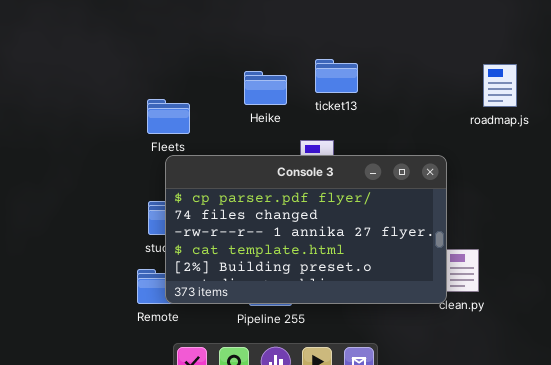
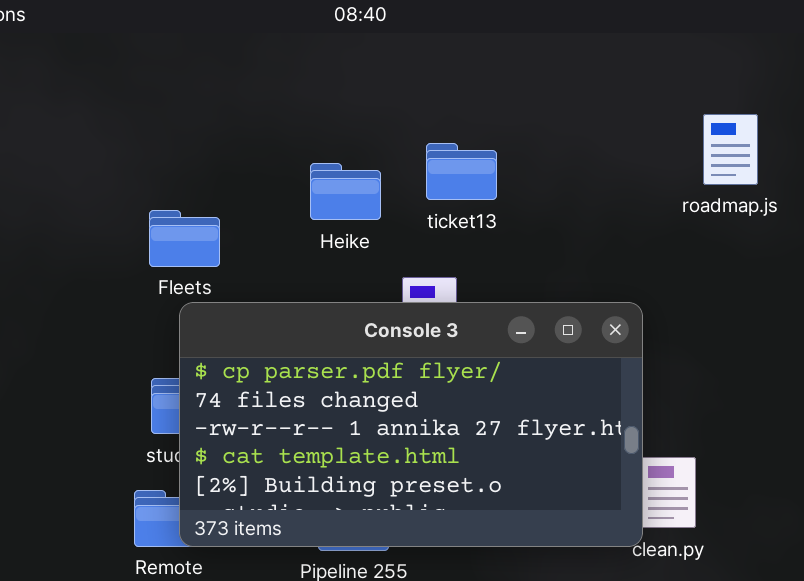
roadmap.js: [483,64,517,107] -> [703,114,758,185], moved

